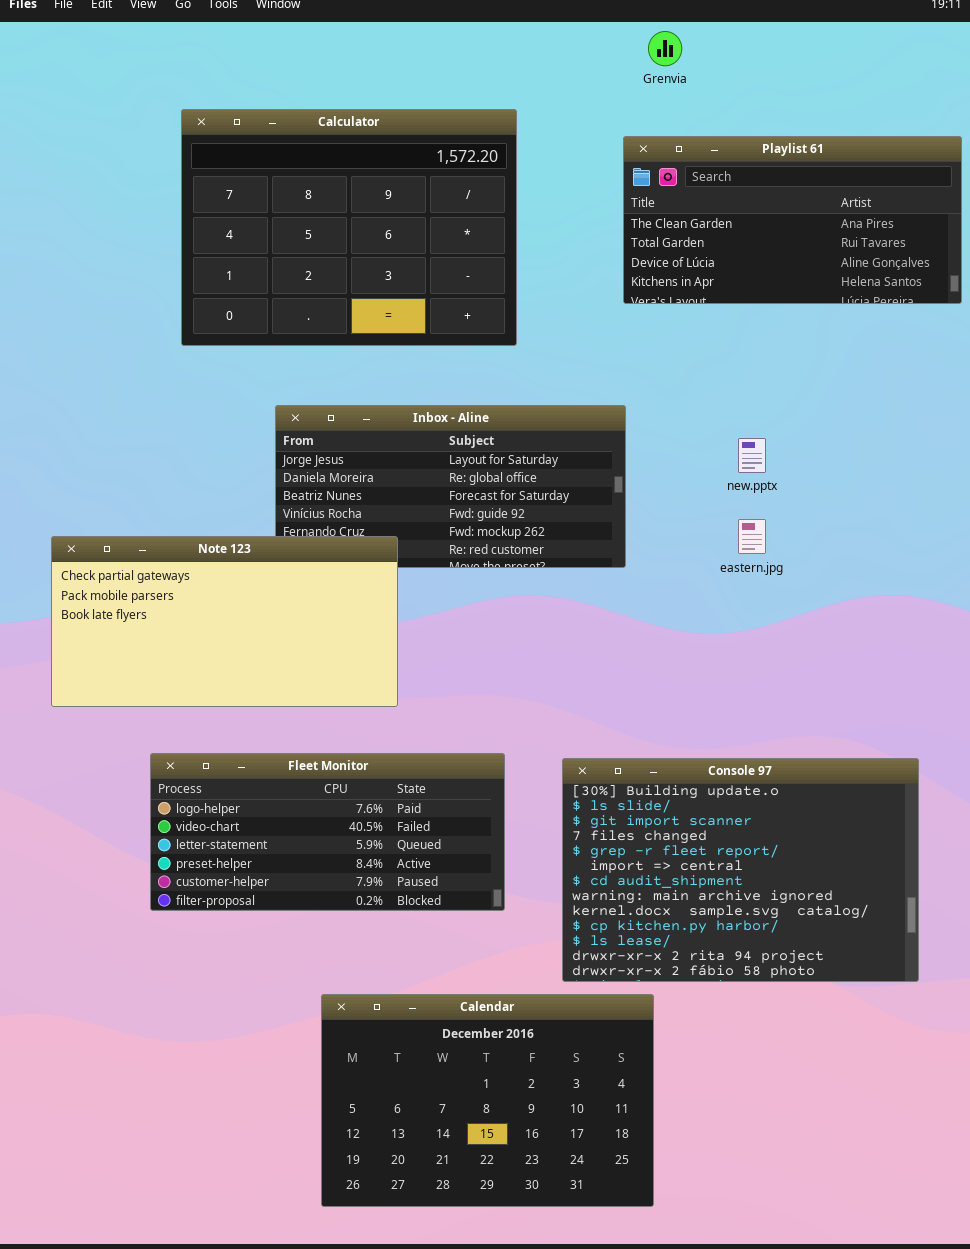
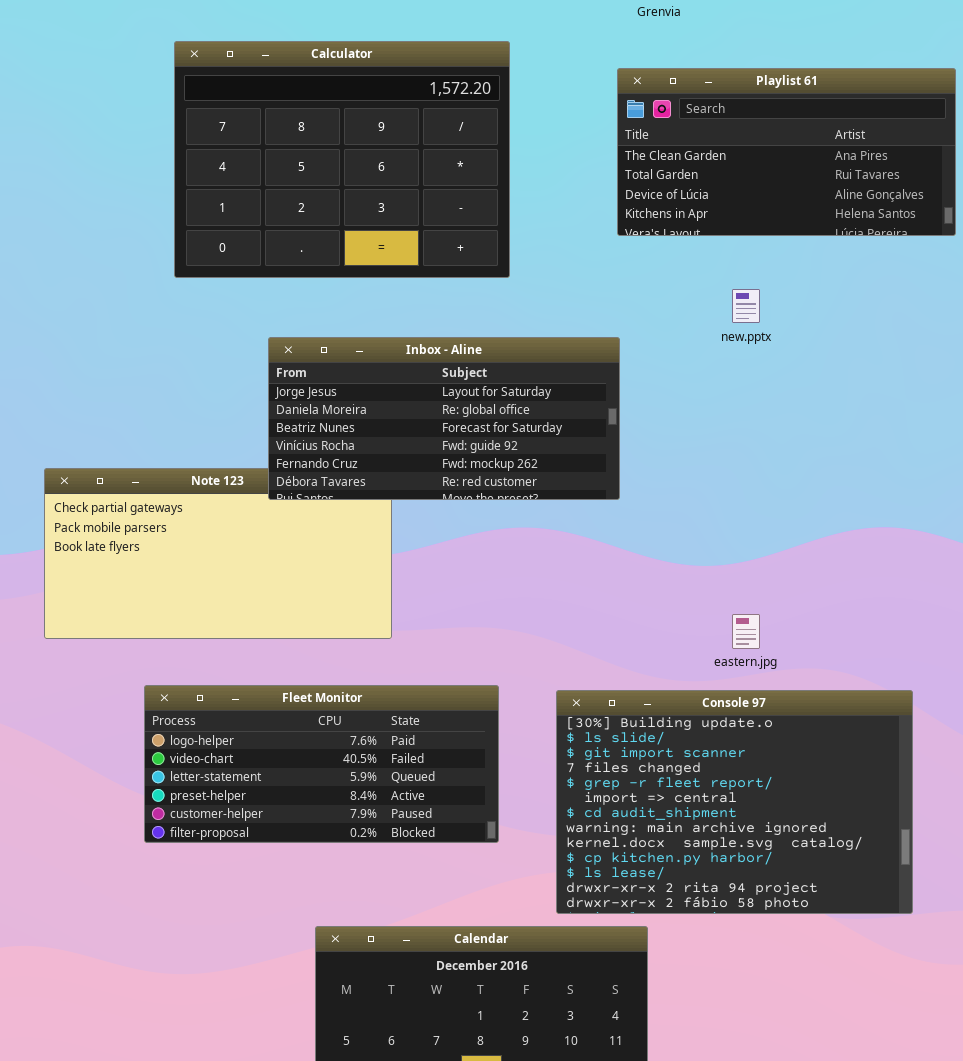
Inbox - Aline: [275,405,626,568] -> [268,337,620,500], raised
new.pptx: [738,438,766,473] -> [732,289,760,323], moved
eastern.jpg: [738,519,766,554] -> [732,614,760,649], moved

